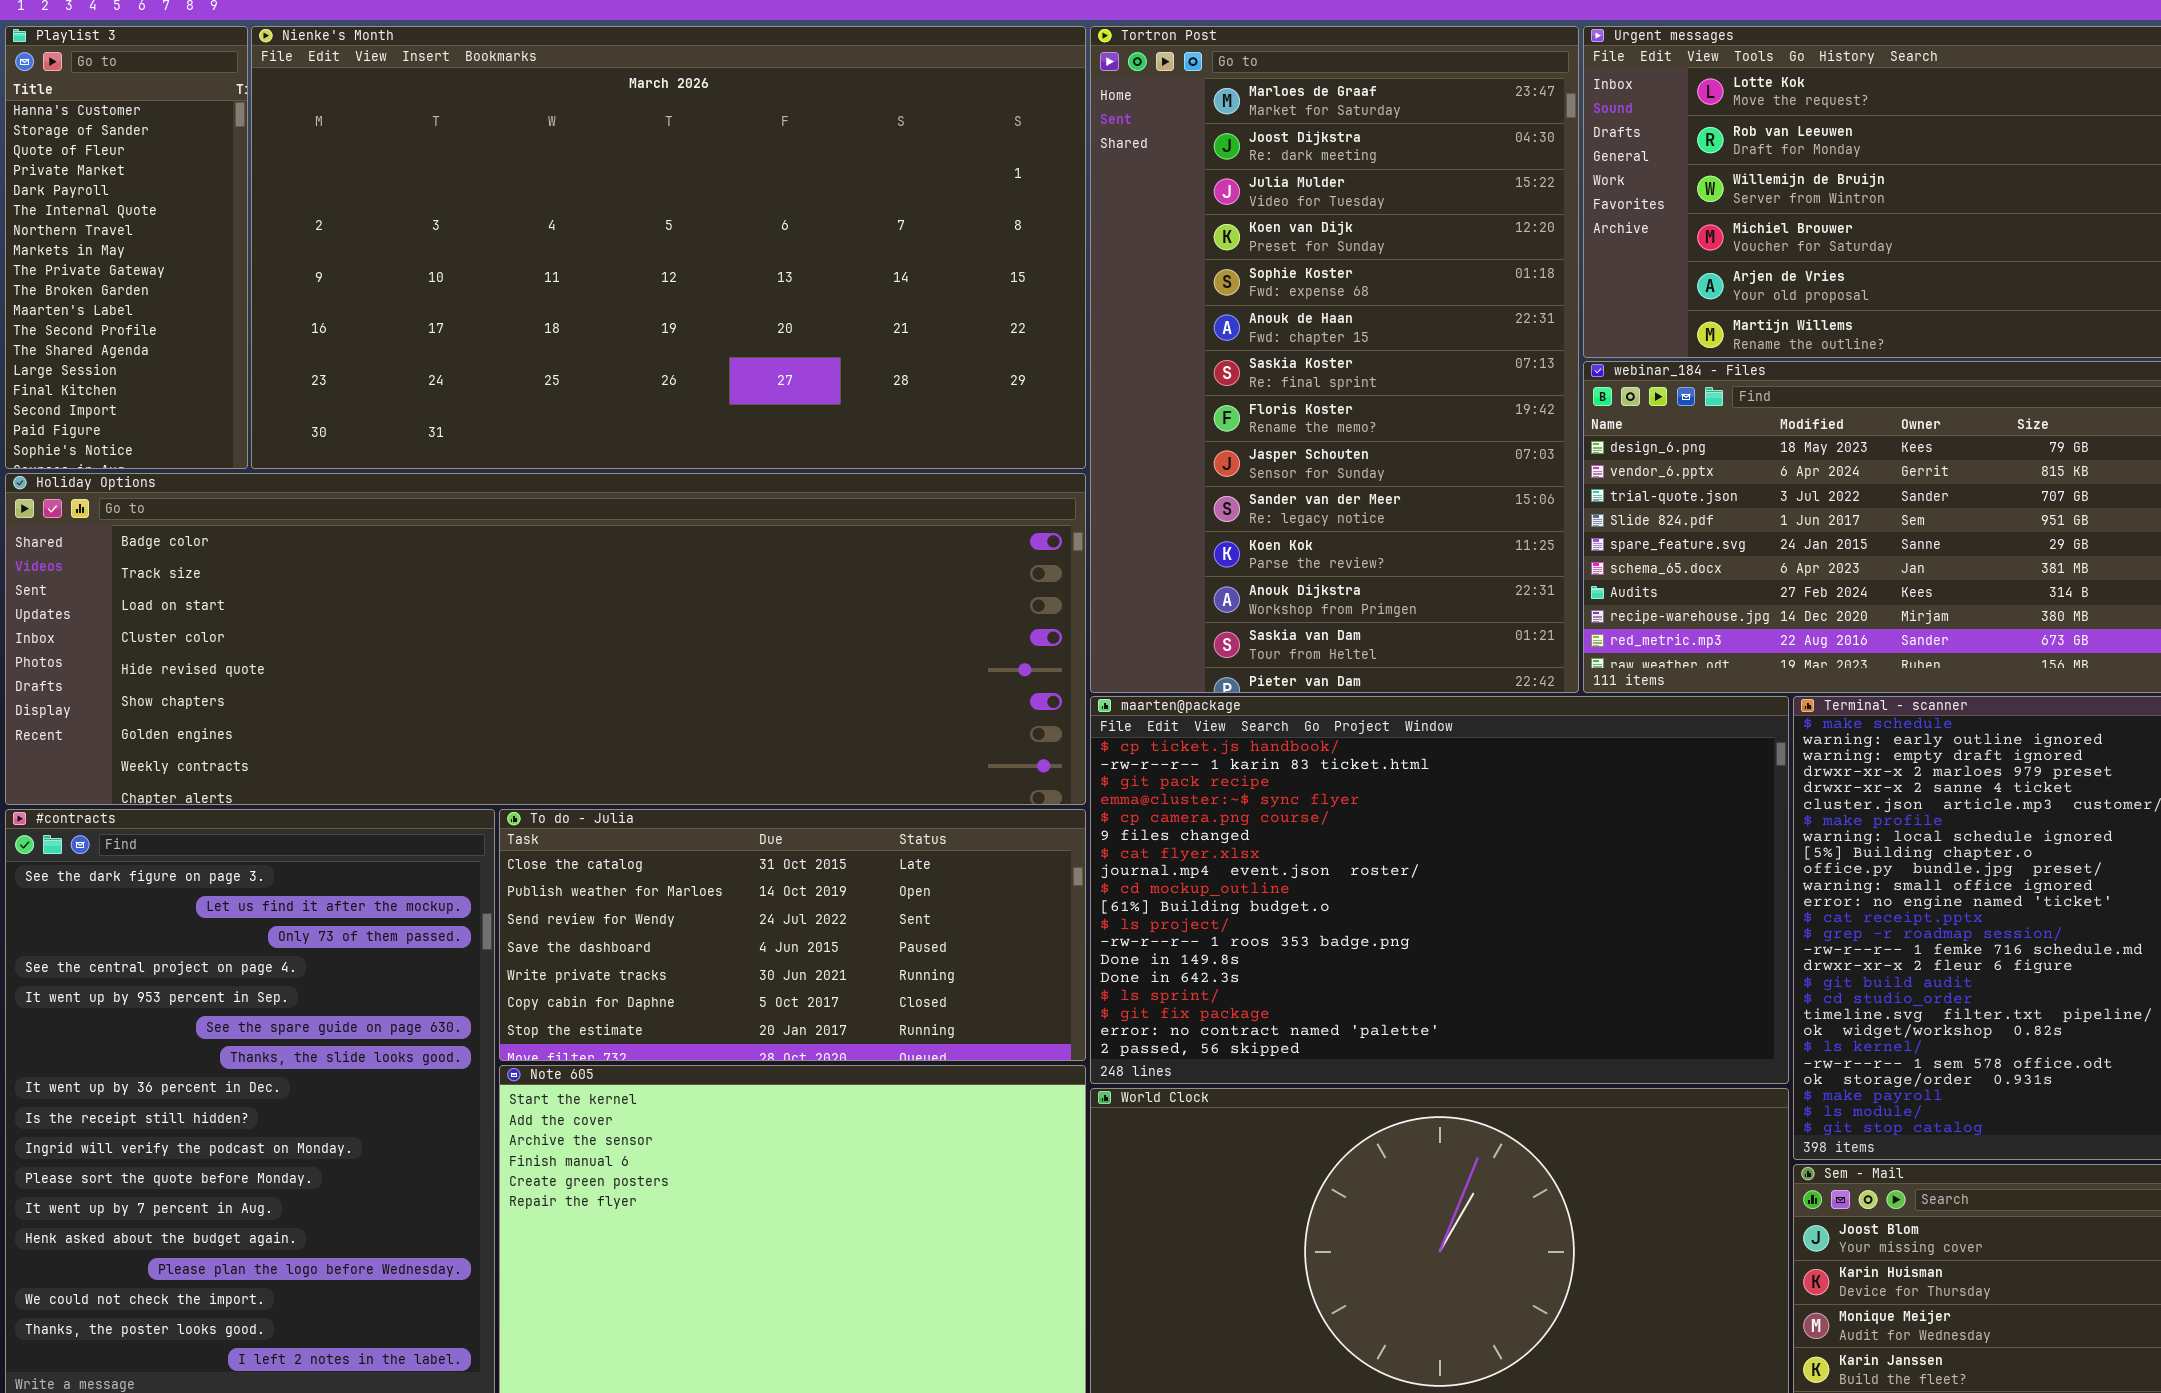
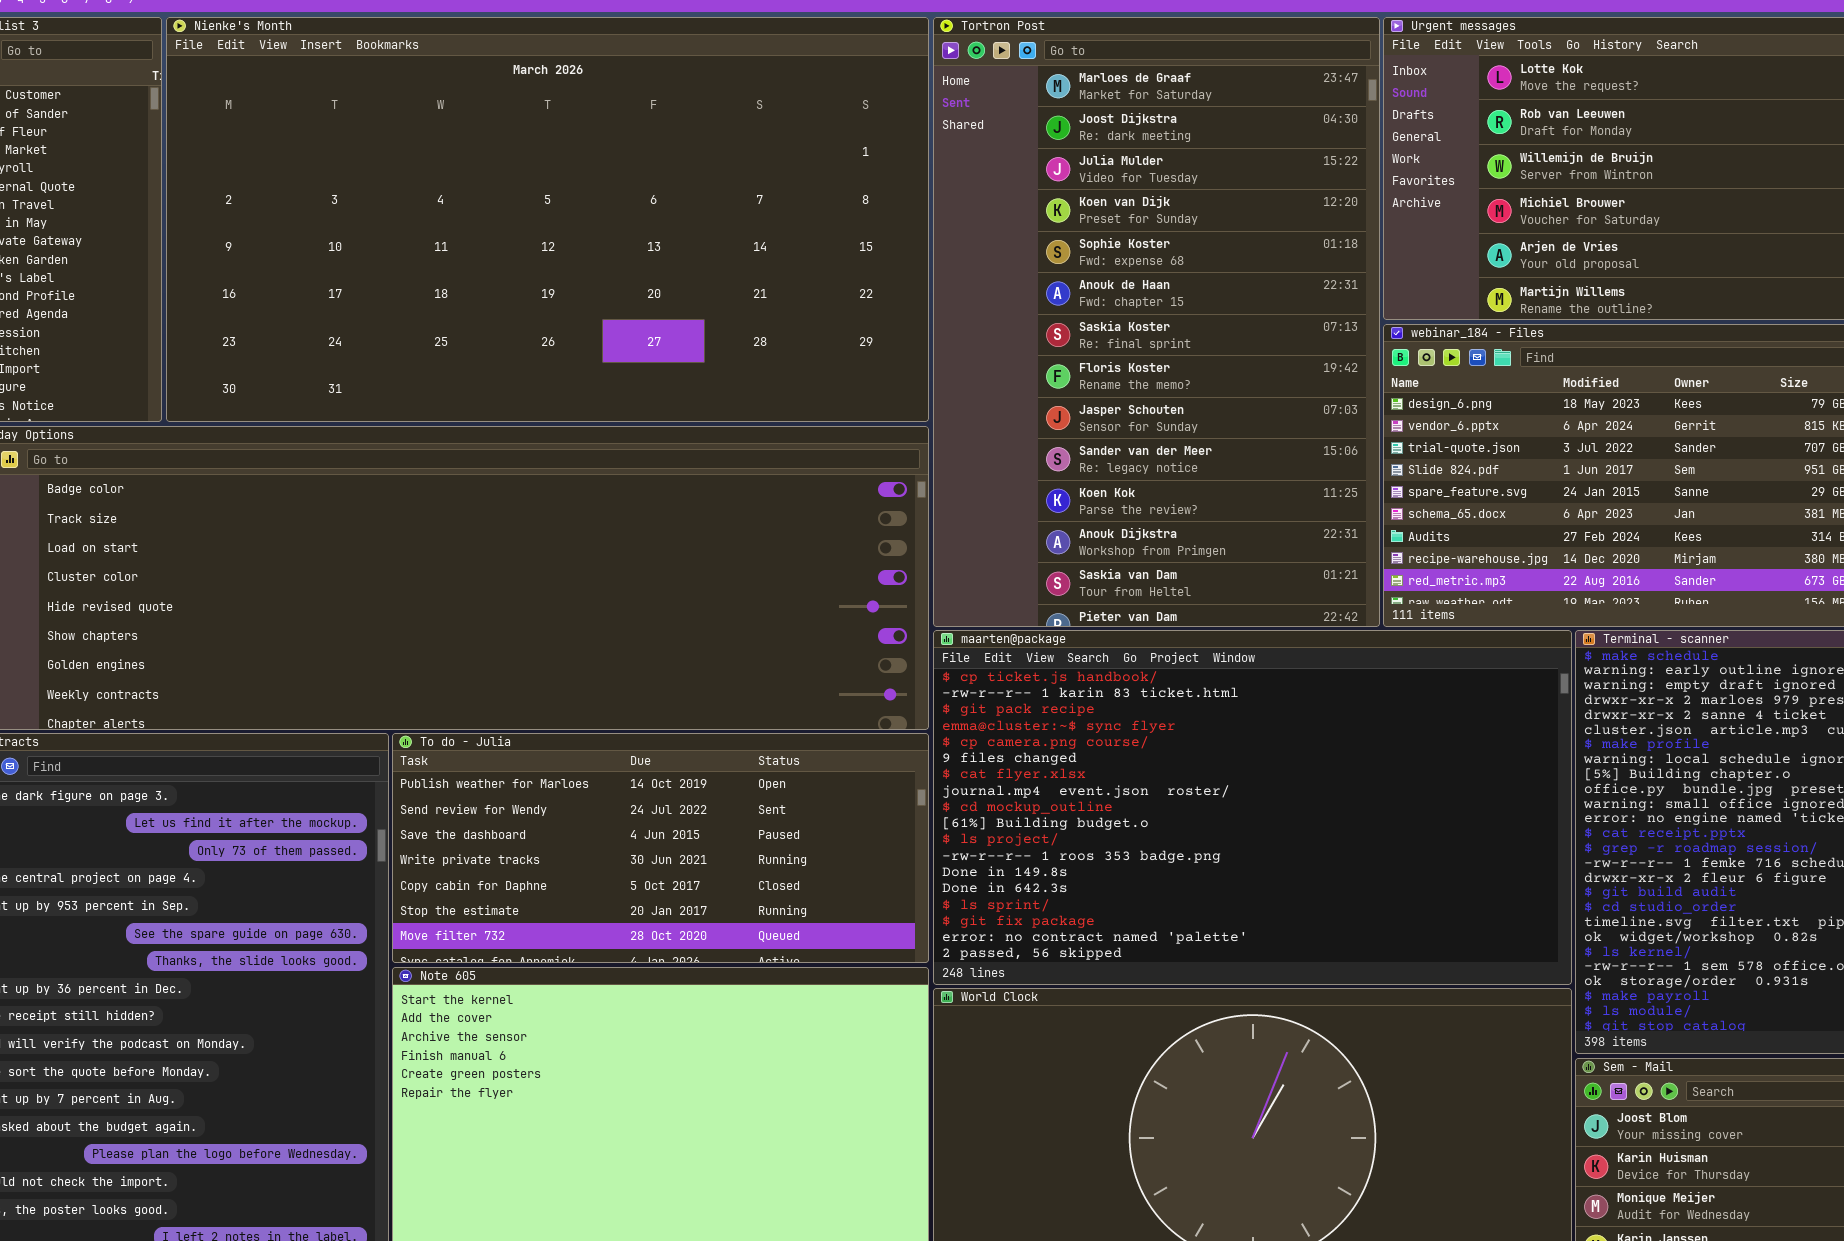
To do - Julia: [499,809,1086,1061] -> [392,733,929,963], scrolled down 1 row

